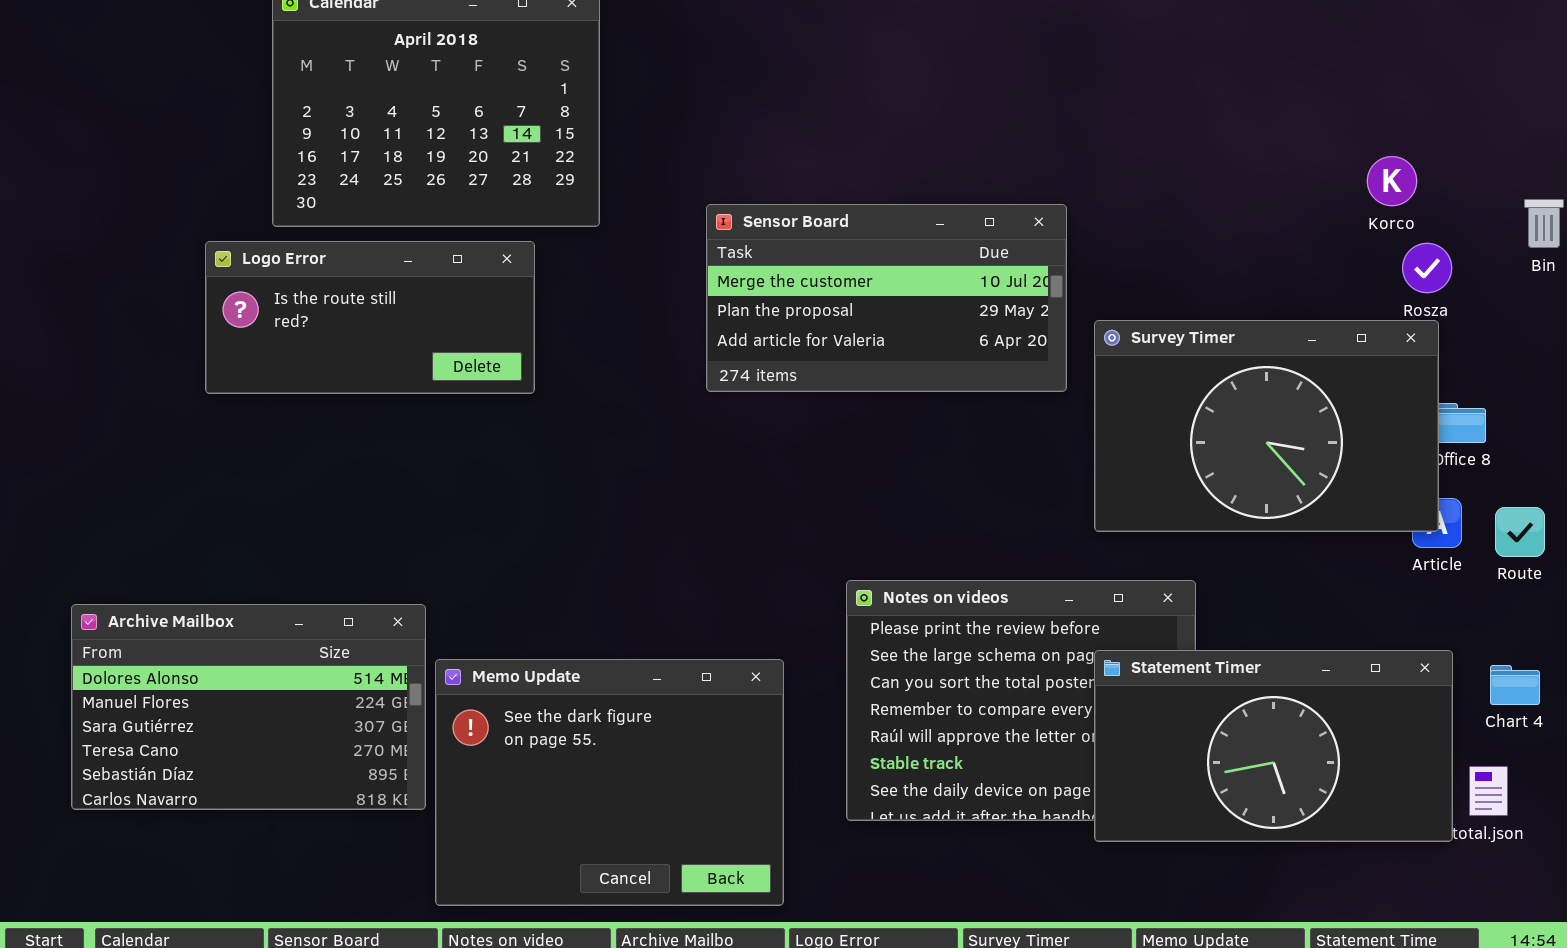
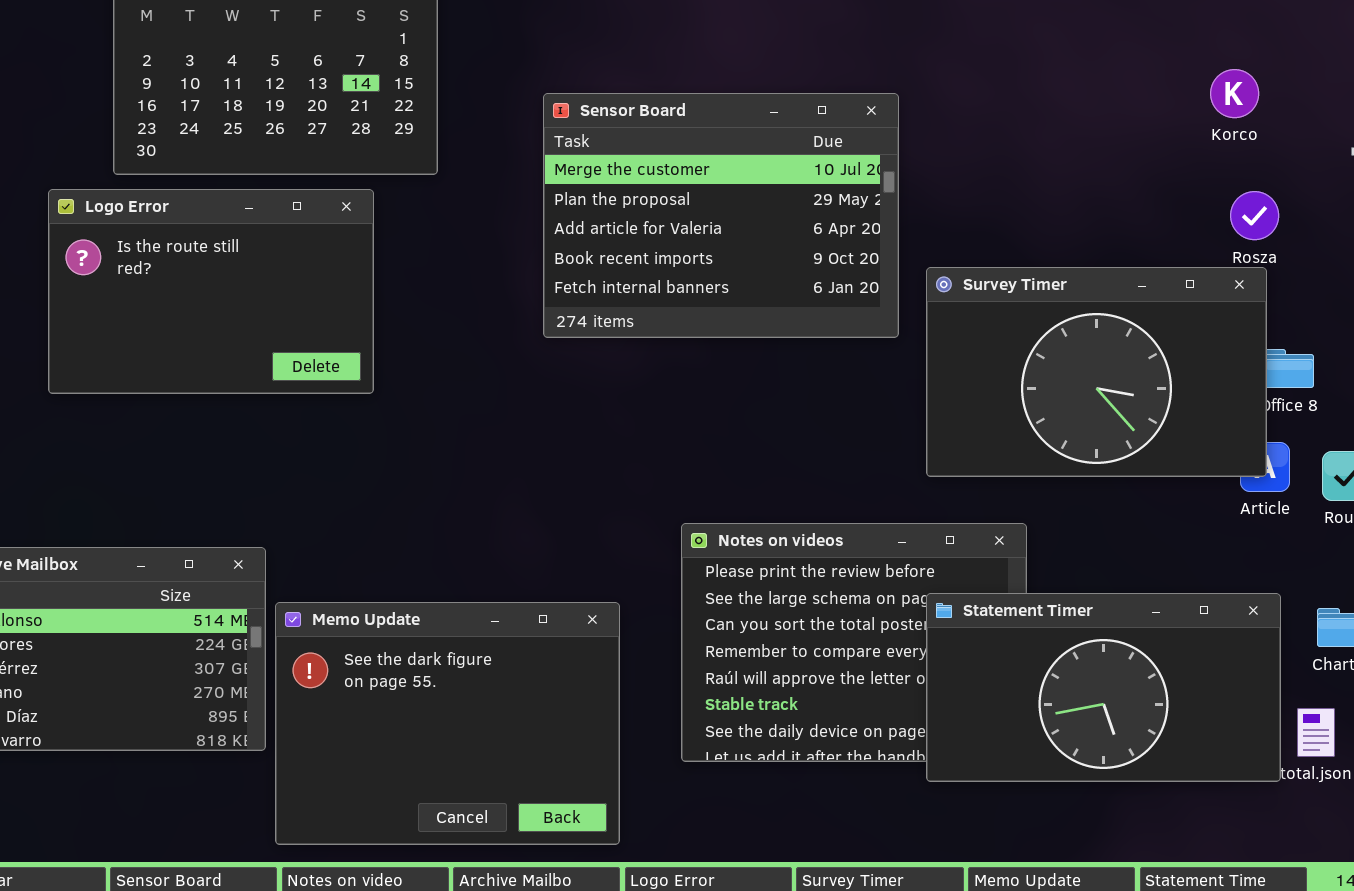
Korco: [1367,156,1417,206] -> [1210,69,1259,118], moved
Sensor Board: [706,204,1067,392] -> [543,93,899,338], resized
Logo Error: [205,241,535,394] -> [48,189,374,394], resized

